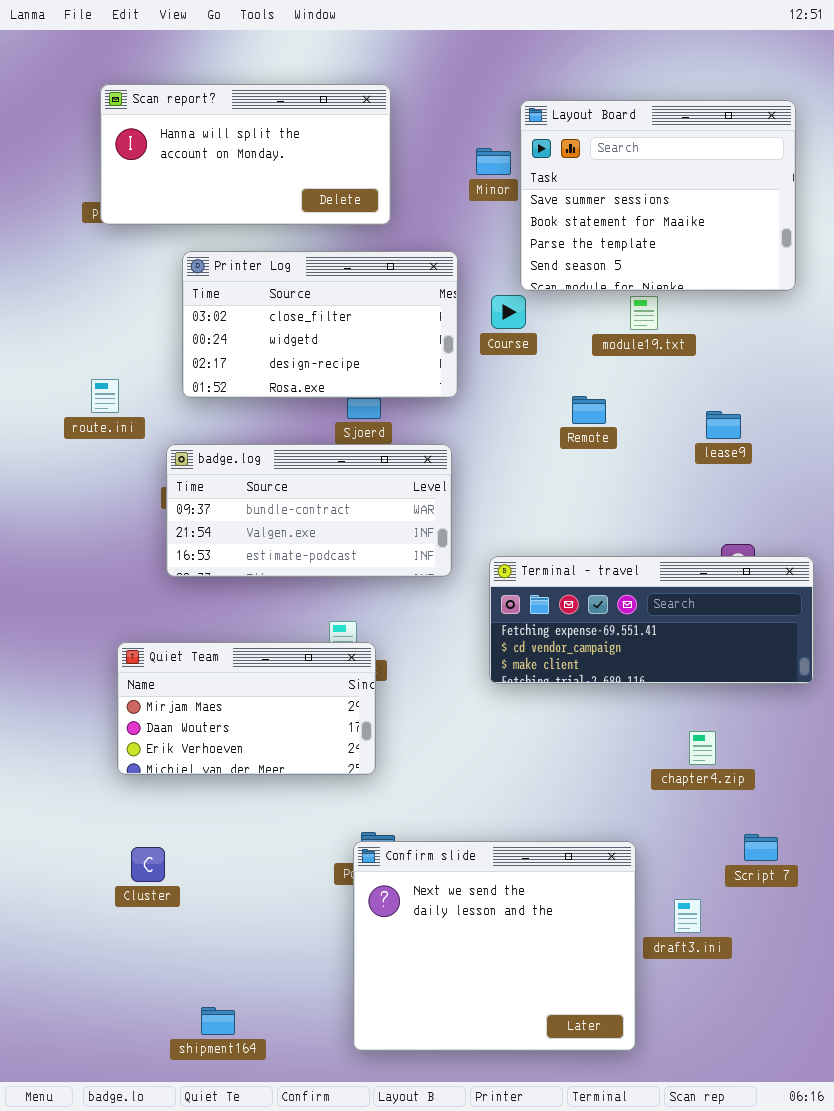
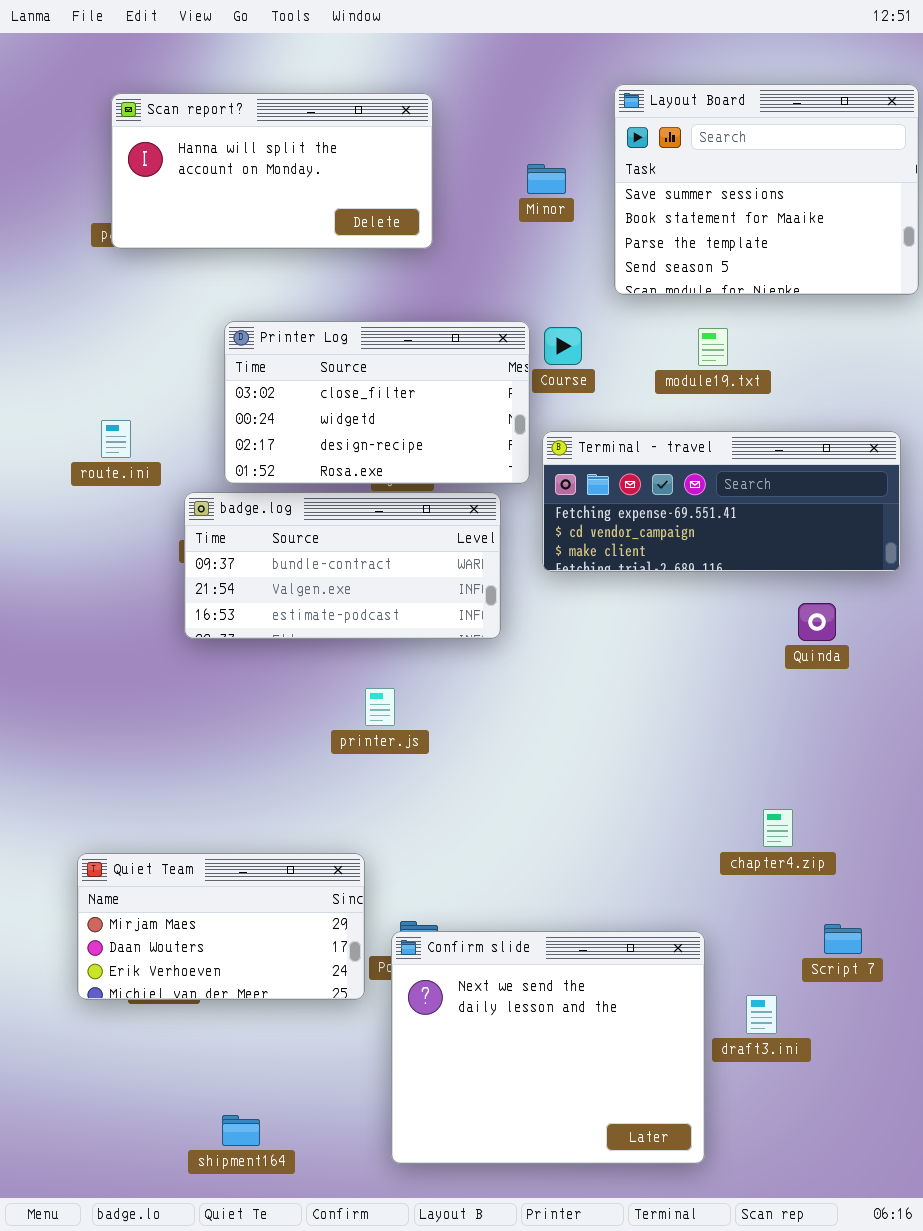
Layout Board: [520,100,796,291] -> [614,84,919,295], moved
Printer Log: [182,251,458,398] -> [224,321,530,484], moved
Terminal - travel: [489,556,814,684] -> [542,431,901,572], moved
Quiet Team: [117,642,376,775] -> [77,853,365,1000], moved

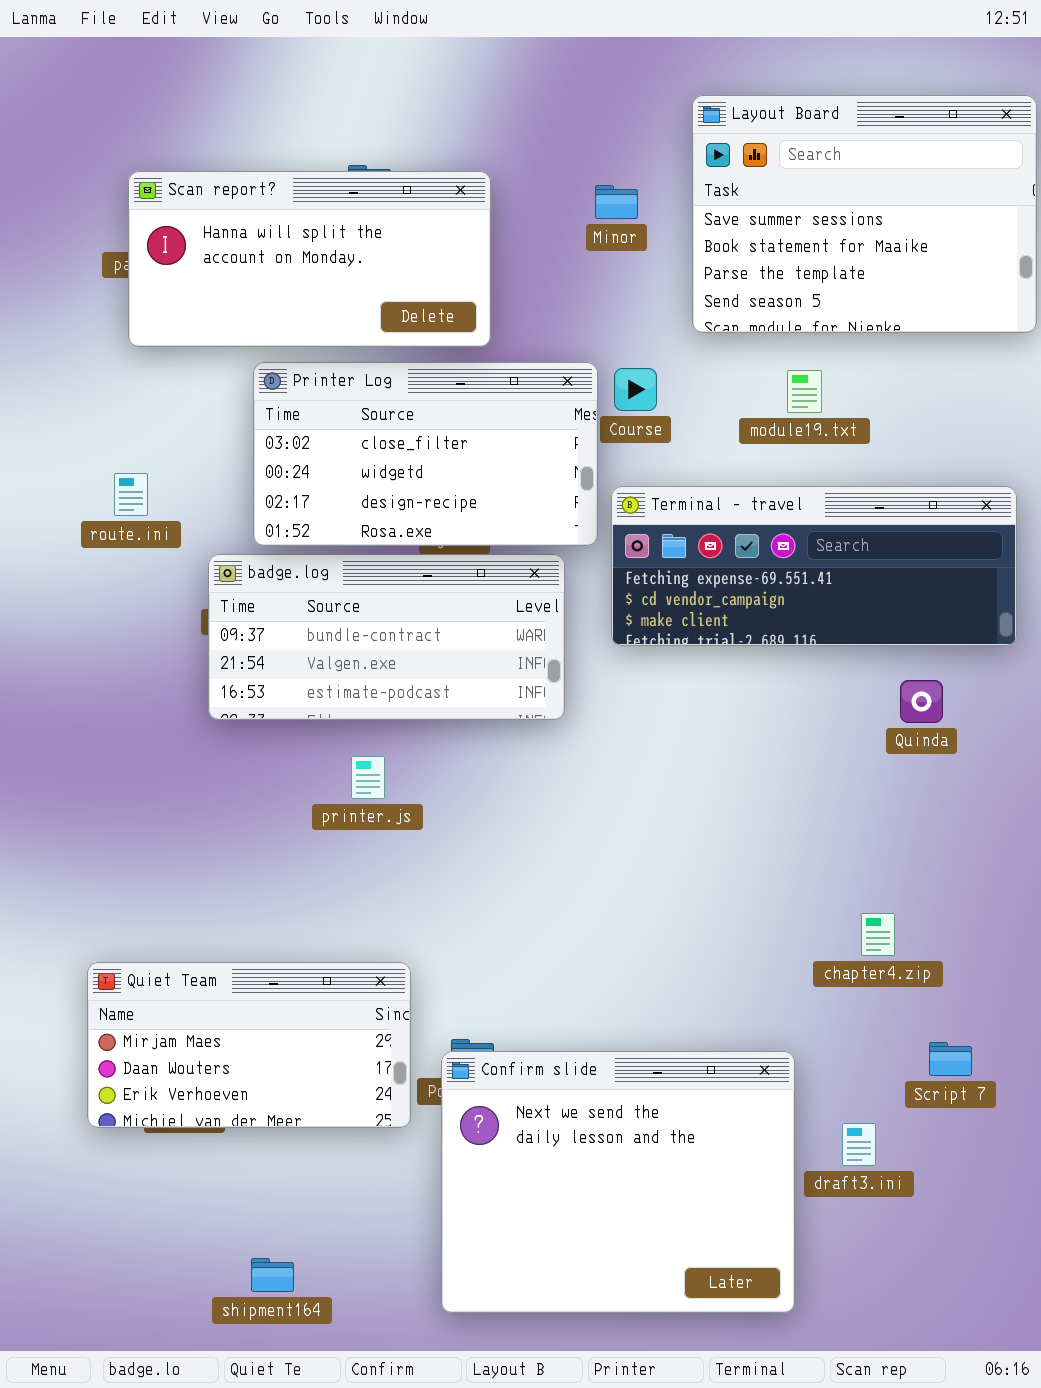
Scan report?: [111,93,433,249] -> [128,171,491,347], moved
printer.js: [365,688,395,726] -> [351,756,385,799], moved

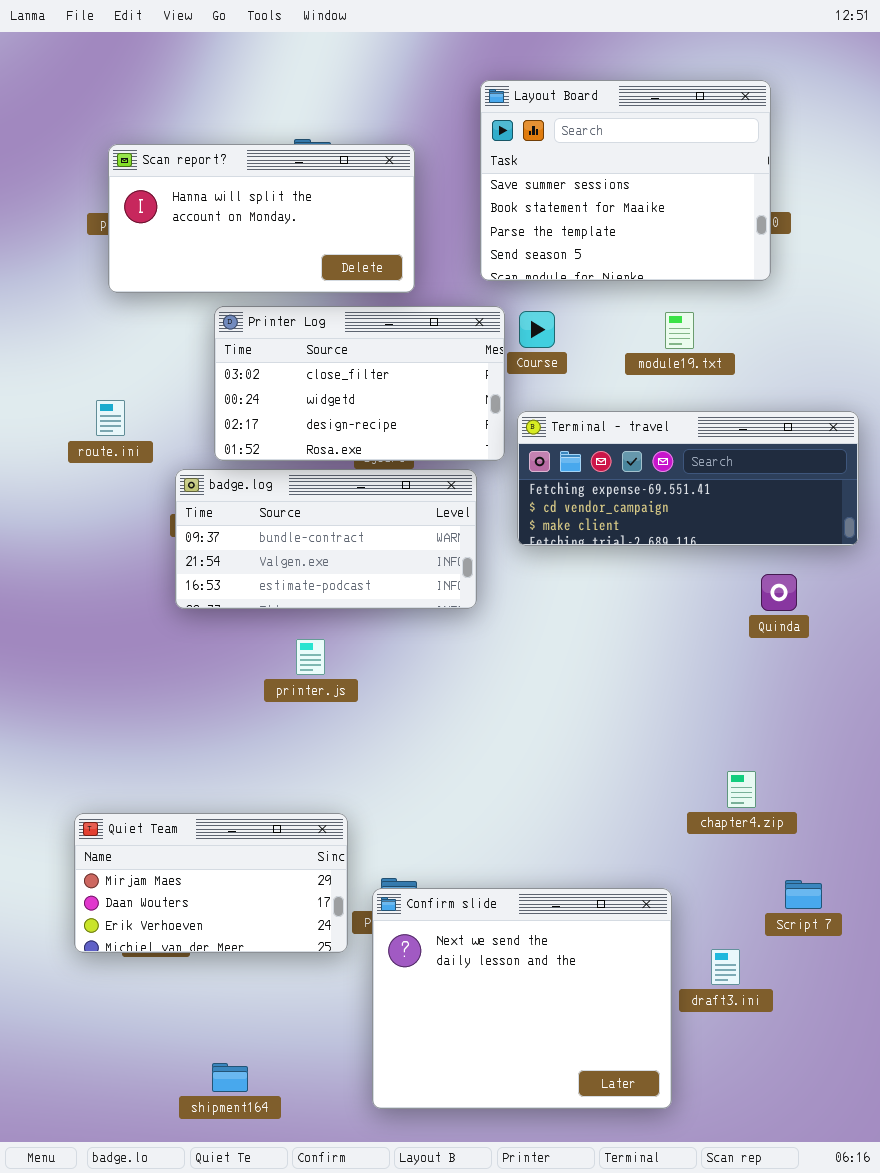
Layout Board: [692,95,1037,333] -> [480,80,771,281], moved

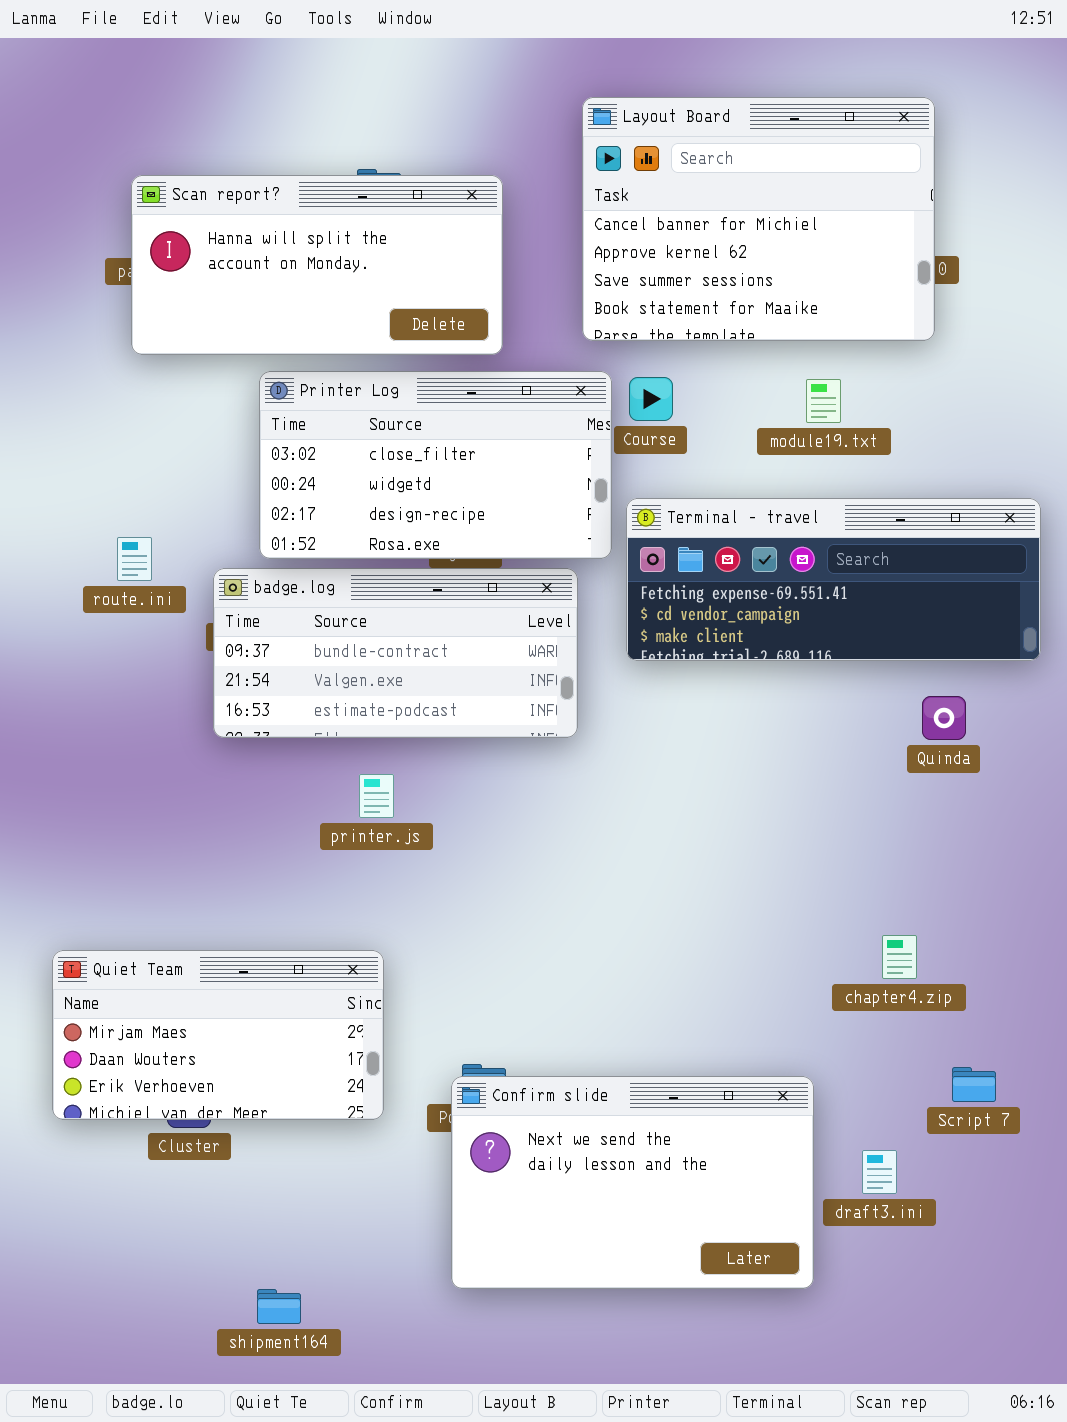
Layout Board: [480,80,771,281] -> [582,97,935,341], scrolled up 2 rows
route.ini: [96,400,125,436] -> [117,537,152,581], moved
Quiet Team: [74,813,348,953] -> [52,950,384,1120], moved
Confirm slide: [372,888,672,1109] -> [451,1076,814,1289], resized

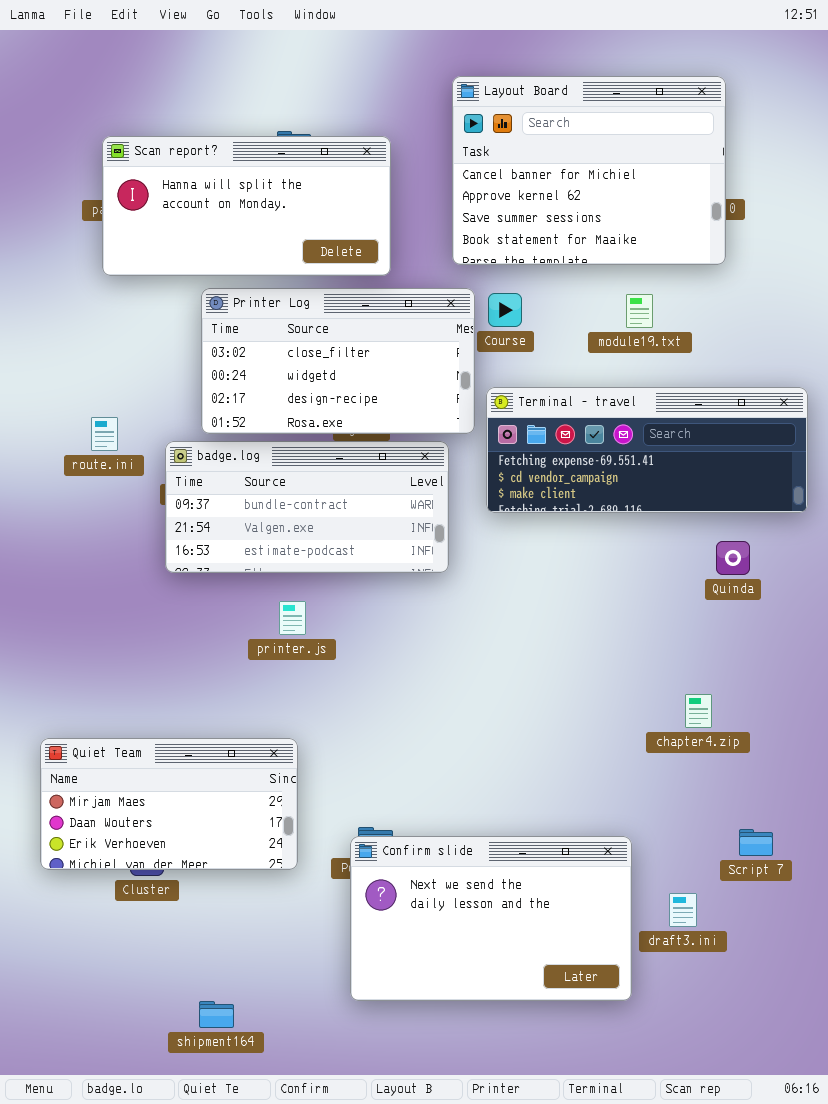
chapter4.zip: [882,935,917,979] -> [685,694,712,728], moved

